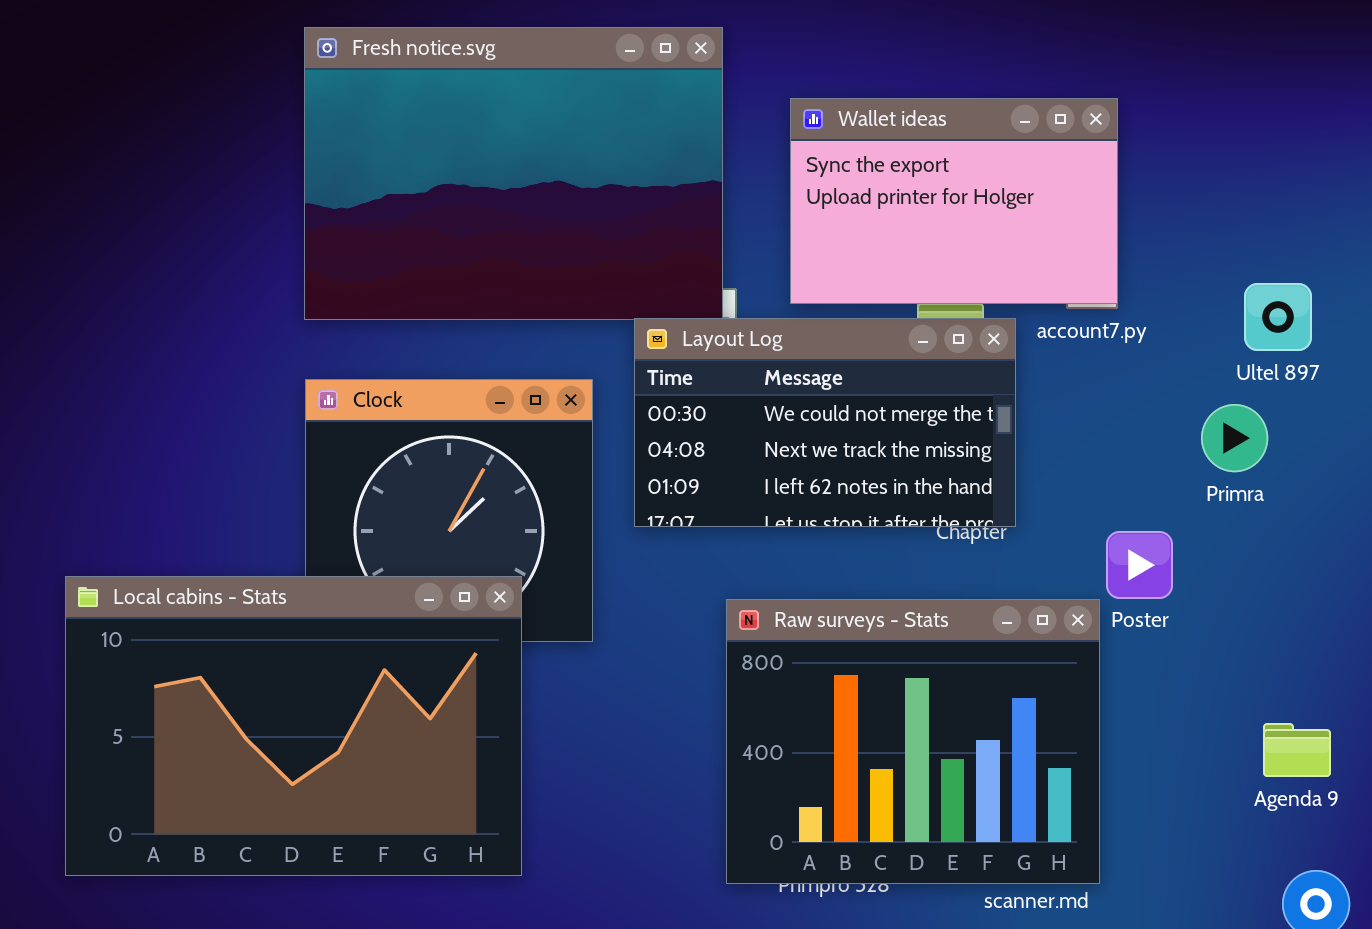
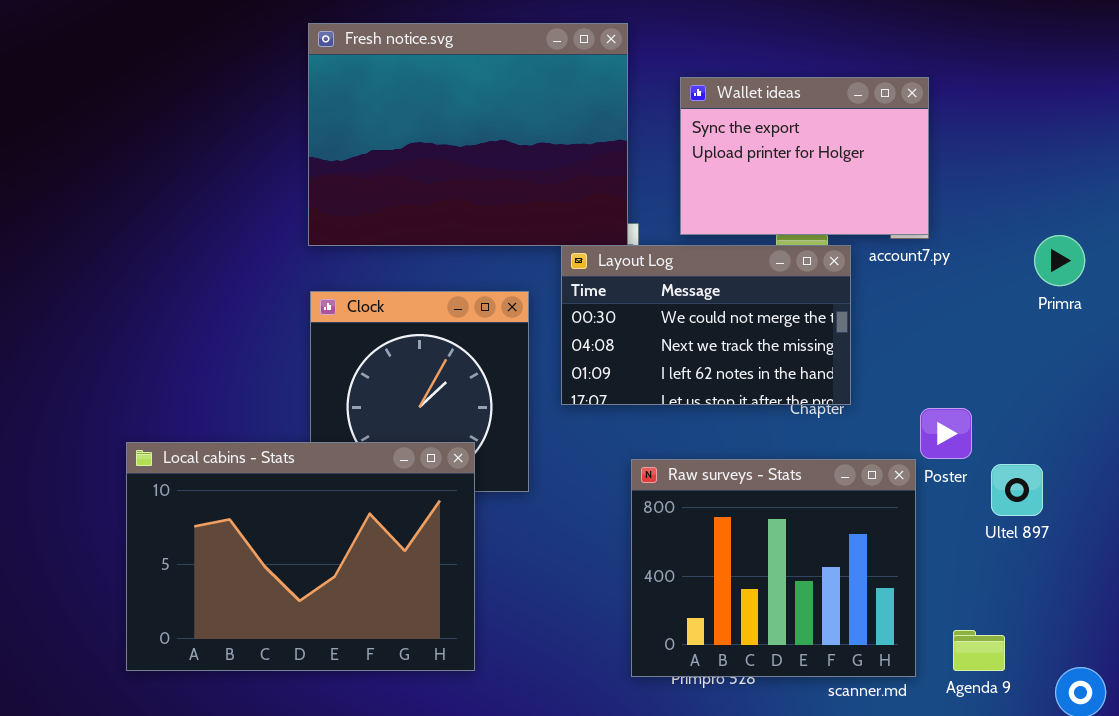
Ultel 897: [1244,283,1312,351] -> [991,464,1043,516], moved
Primra: [1201,404,1268,472] -> [1034,235,1085,286], moved
Agenda 9: [1263,723,1331,777] -> [953,630,1005,671], moved

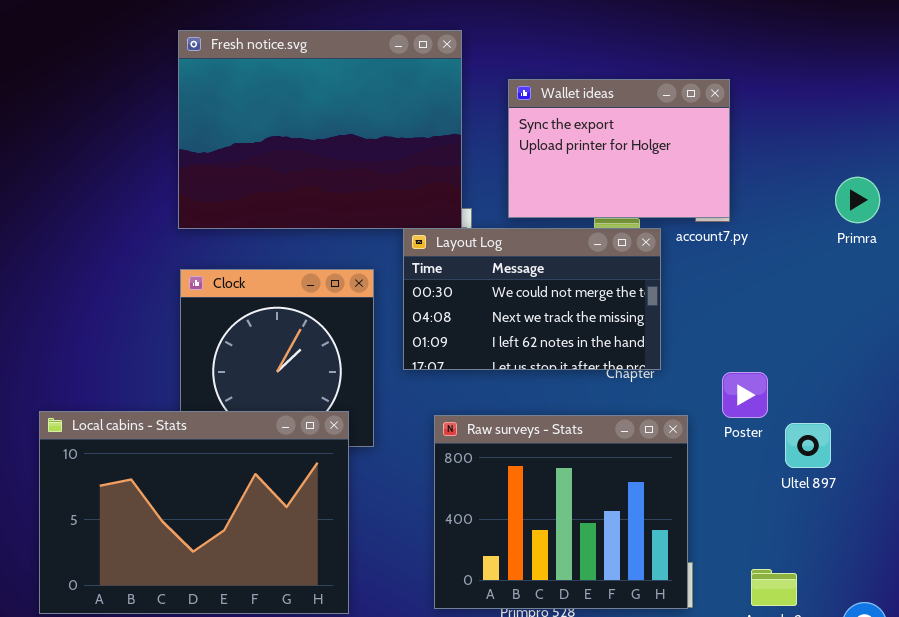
Primra: [1034,235,1085,286] -> [835,177,880,223], moved
Local cabins - Stats: [126,442,475,671] -> [39,411,349,614], moved
Raw surveys - Stats: [631,459,916,677] -> [434,415,688,609], moved

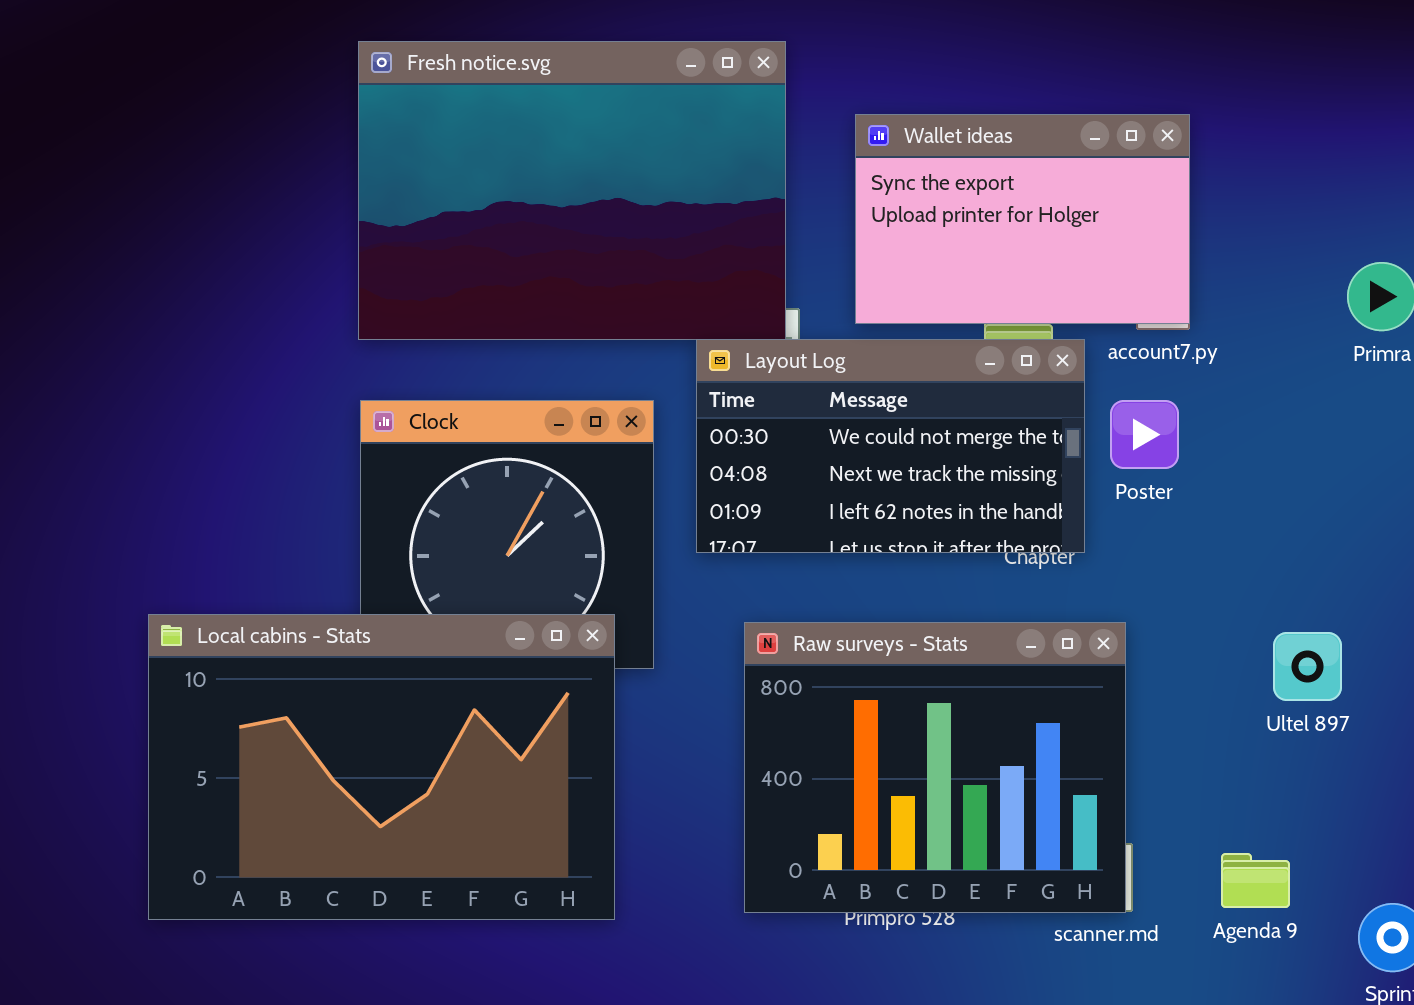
Poster: [722,372,768,418] -> [1110,400,1179,469], moved

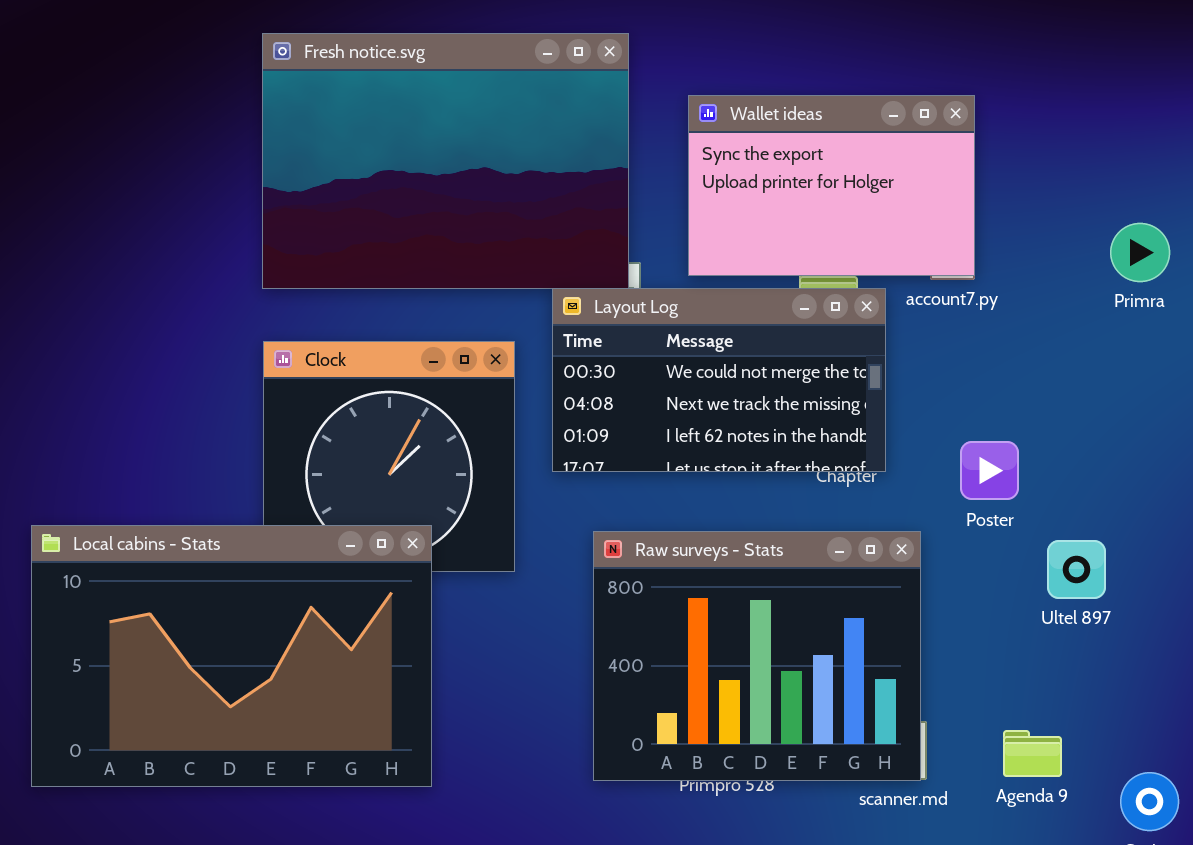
Poster: [1110,400,1179,469] -> [960,441,1019,500], moved
Local cabins - Stats: [148,614,615,920] -> [31,525,432,787], moved

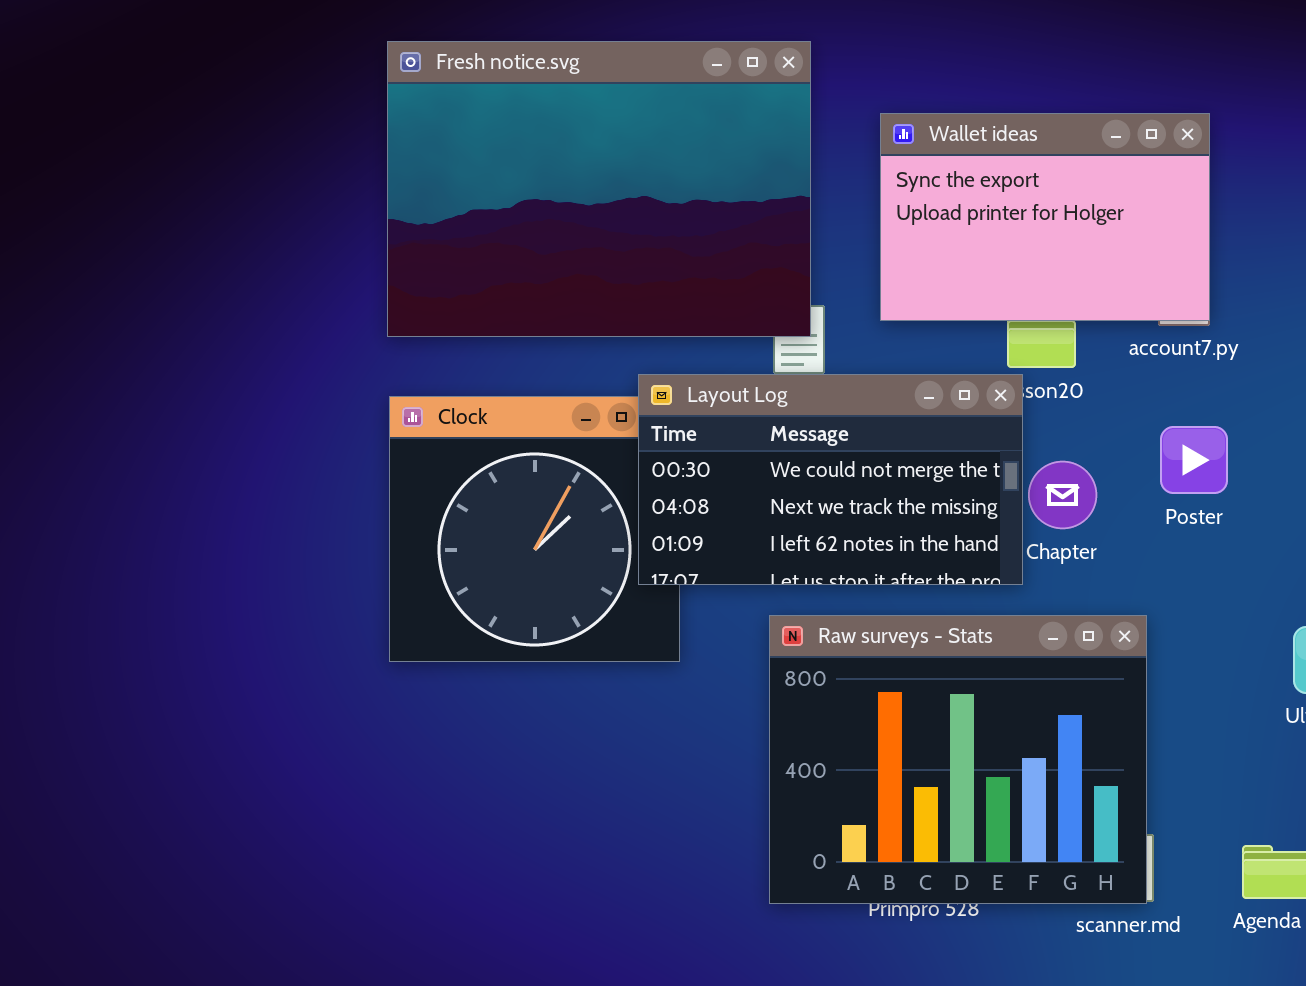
Layout Log: [552,288,886,472] -> [638,374,1023,585], moved
Poster: [960,441,1019,500] -> [1160,426,1228,494], moved
Local cabins - Stats: [31,525,432,787] -> none, closed

